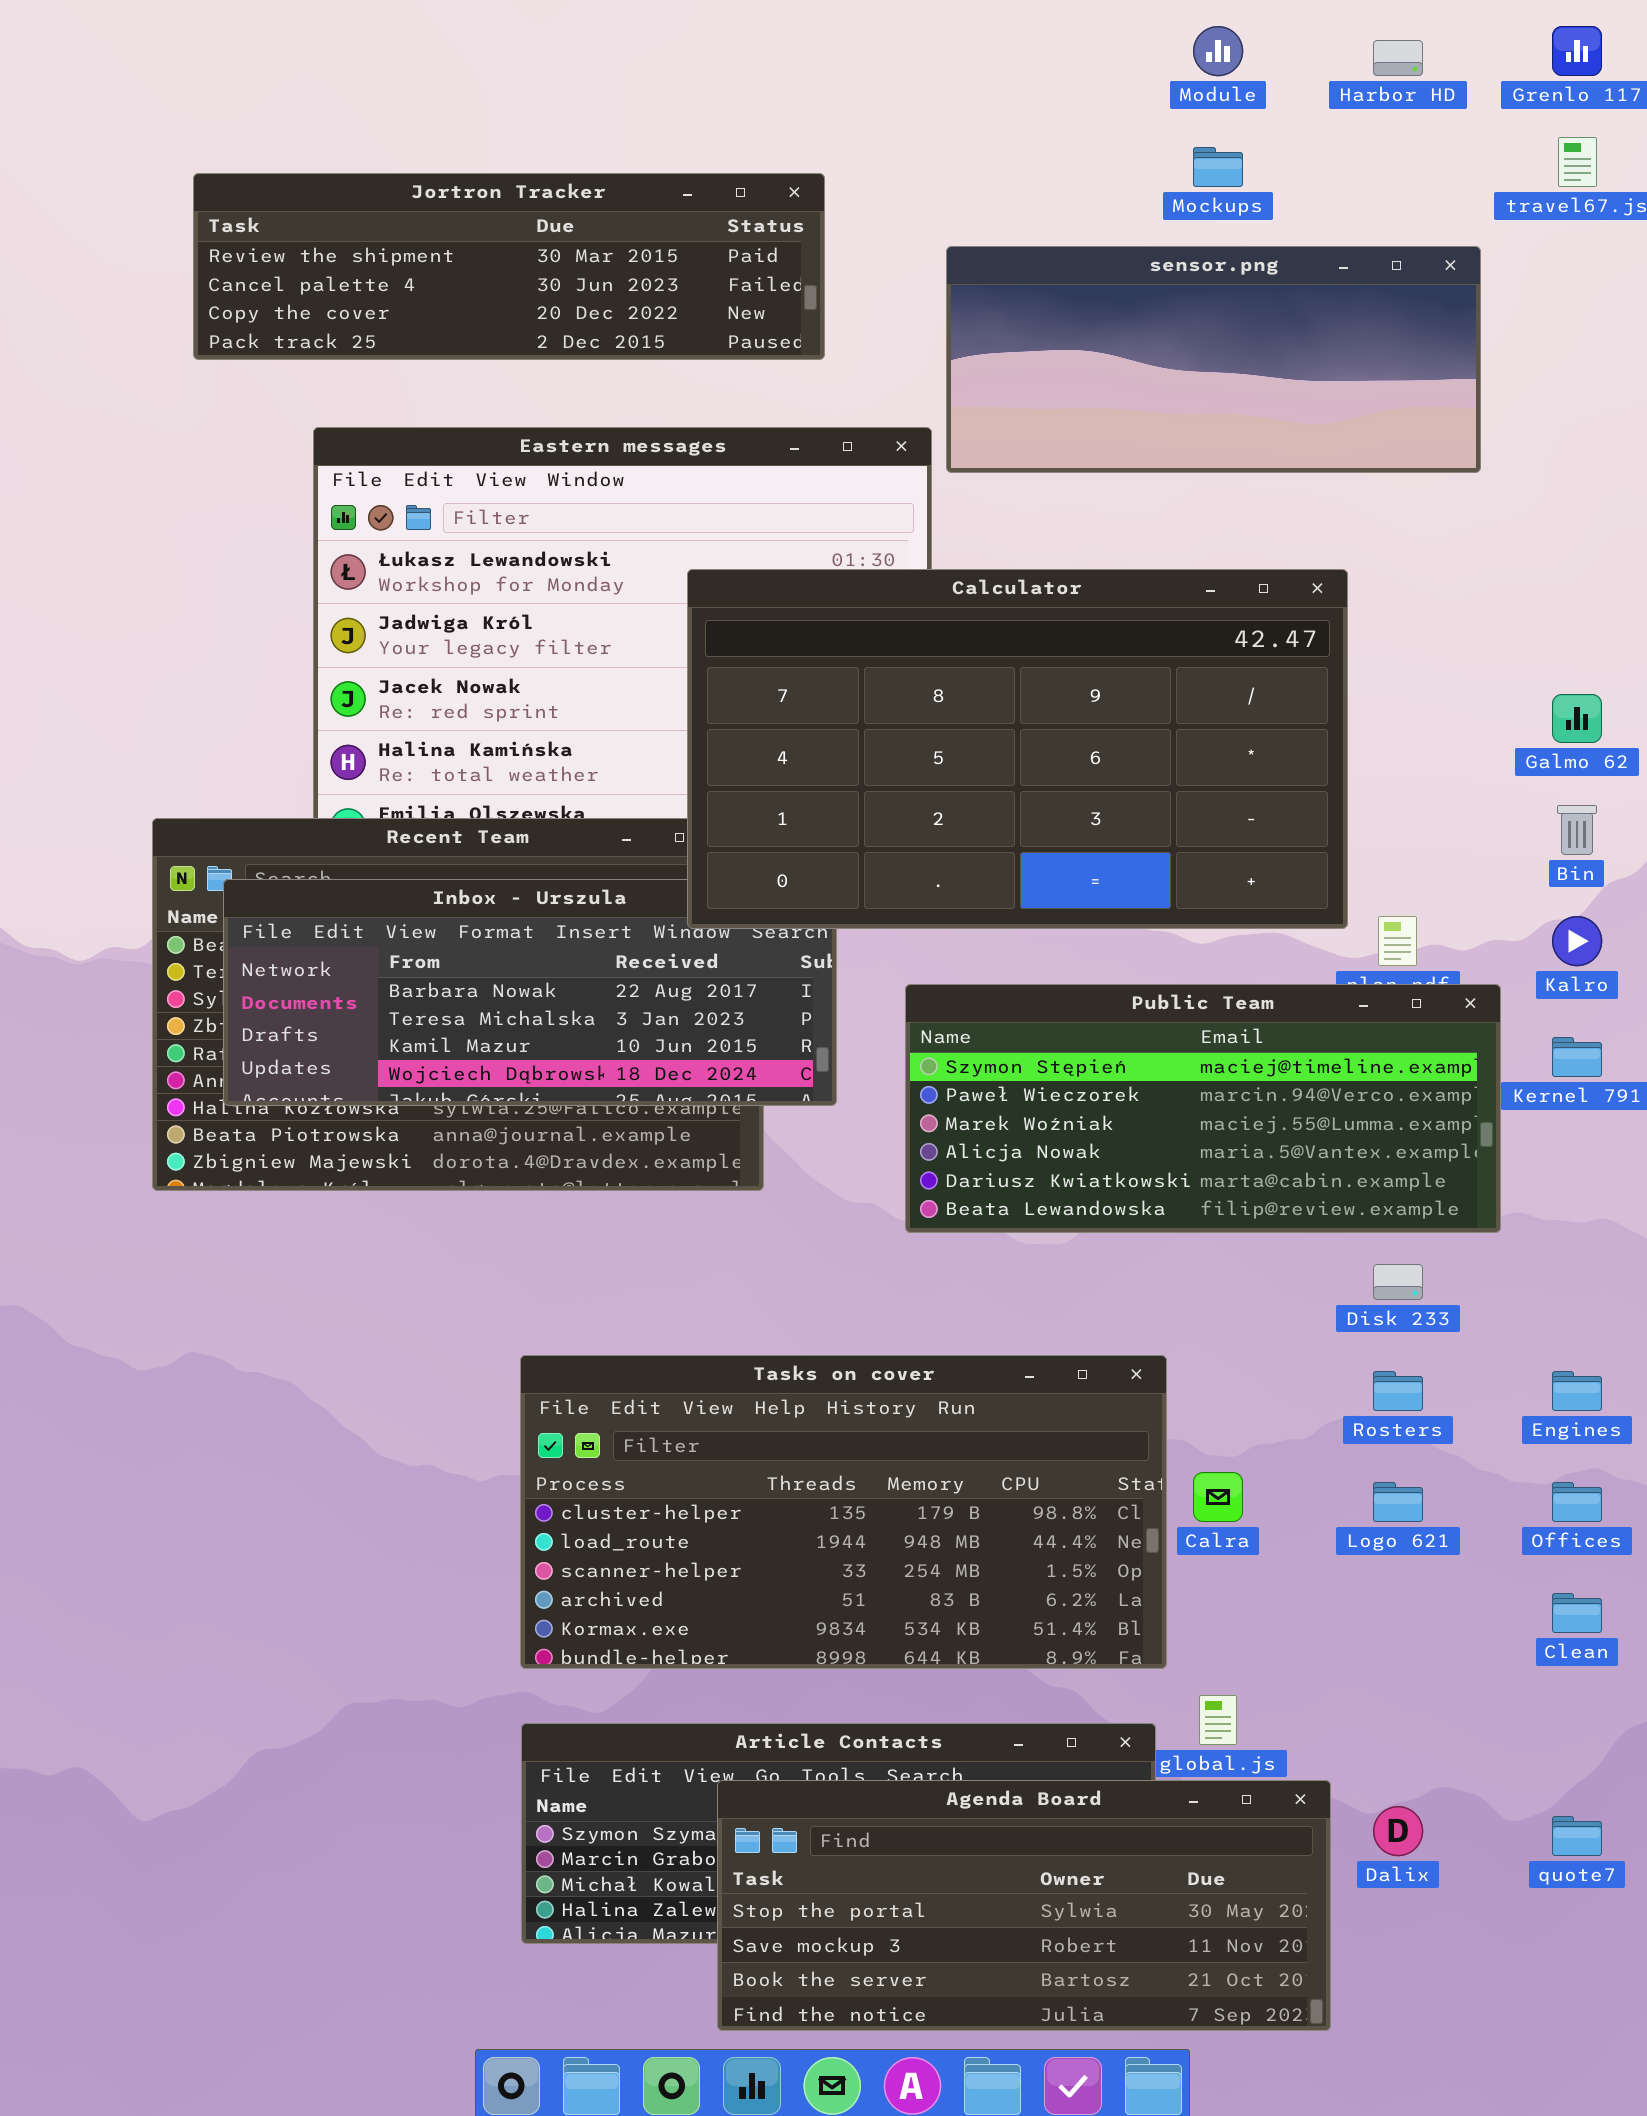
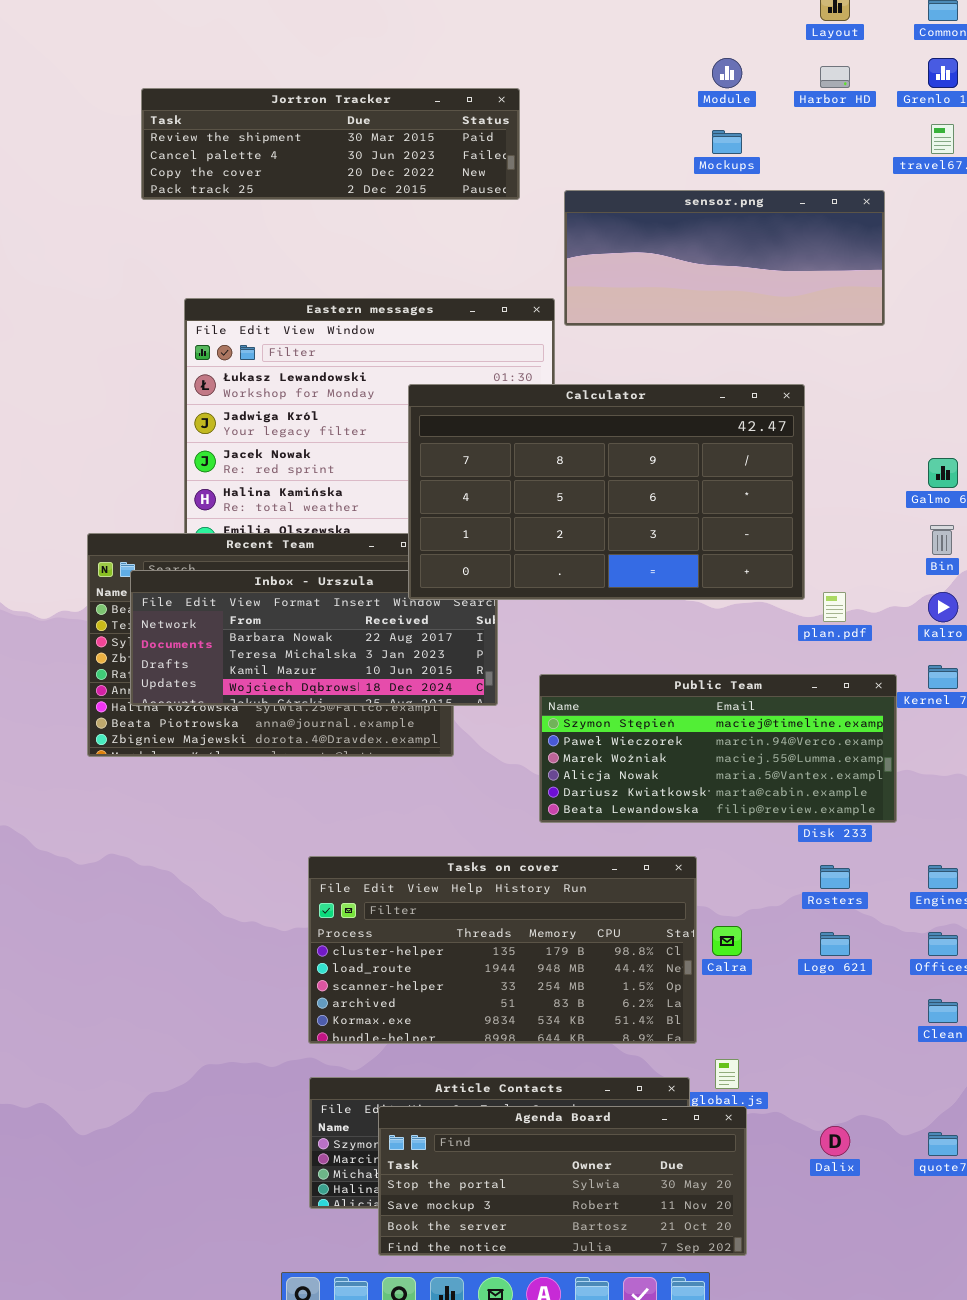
Jortron Tracker: [193,173,825,360] -> [141,88,520,200], moved
Public Team: [905,984,1501,1233] -> [539,674,897,823], moved
Agenda Board: [717,1780,1331,2031] -> [378,1106,747,1256], moved

